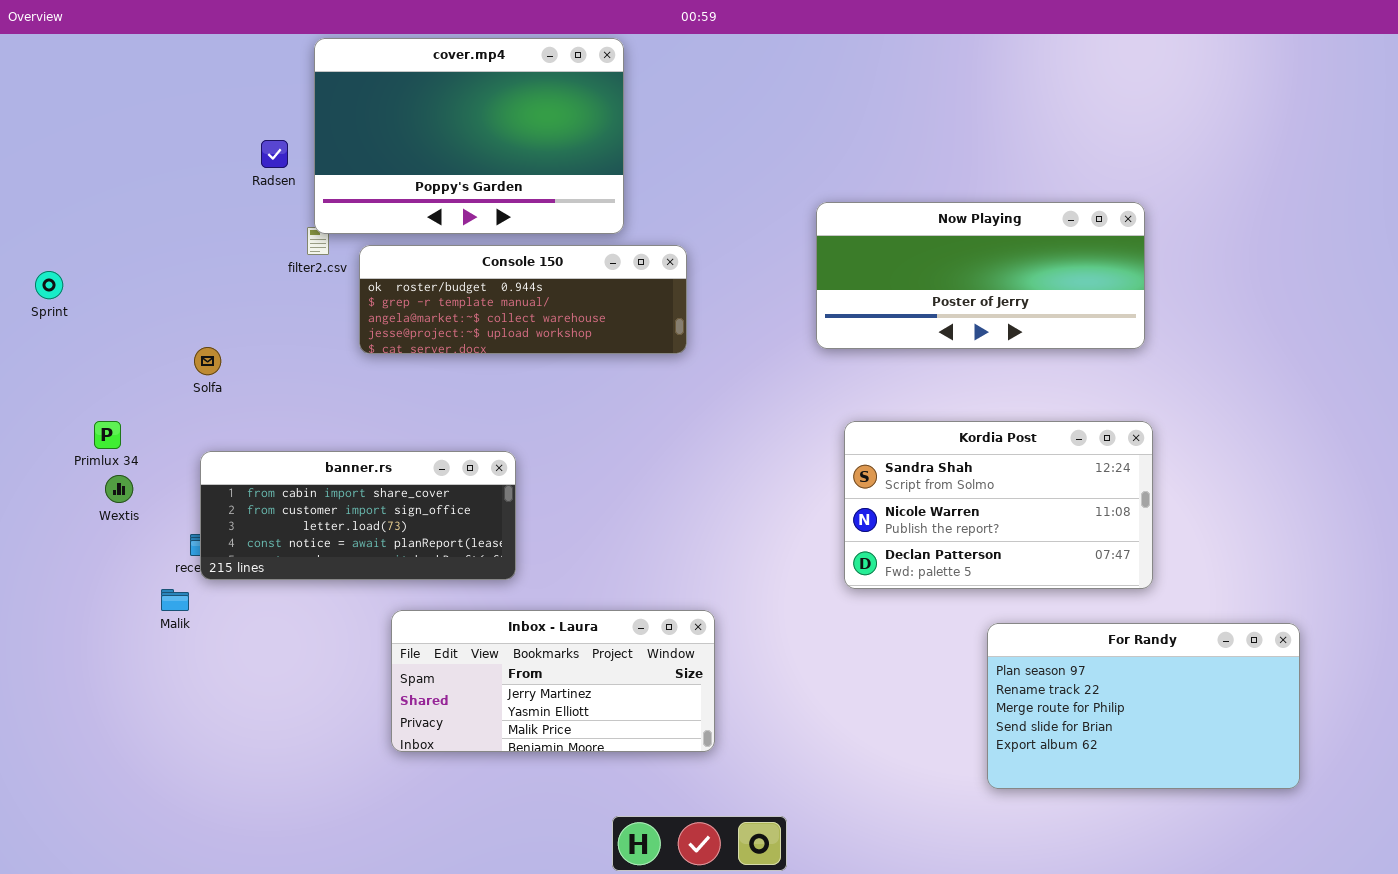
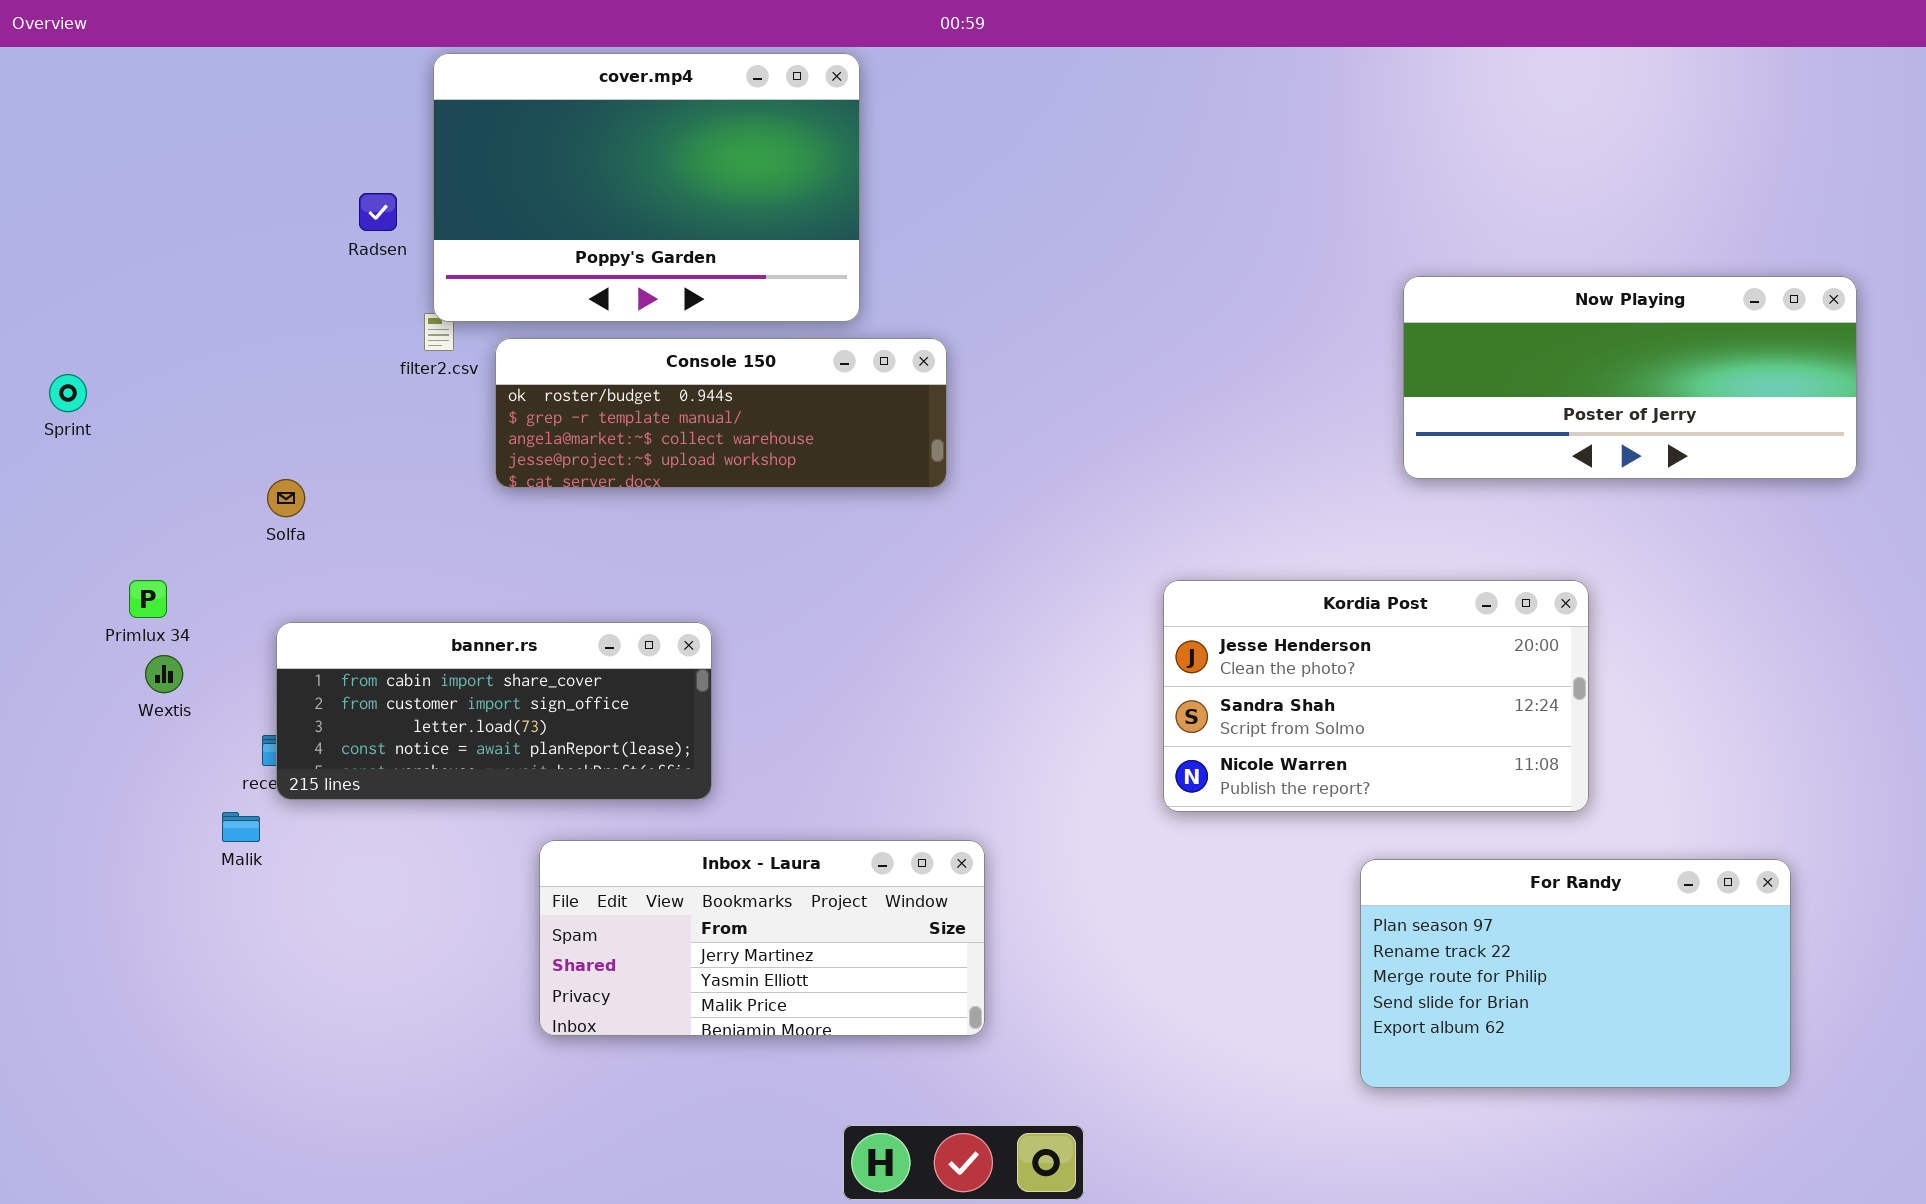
Now Playing: [816,202,1145,349] -> [1403,276,1857,479], moved
Kordia Post: [844,421,1153,589] -> [1163,580,1589,812], scrolled up 1 row

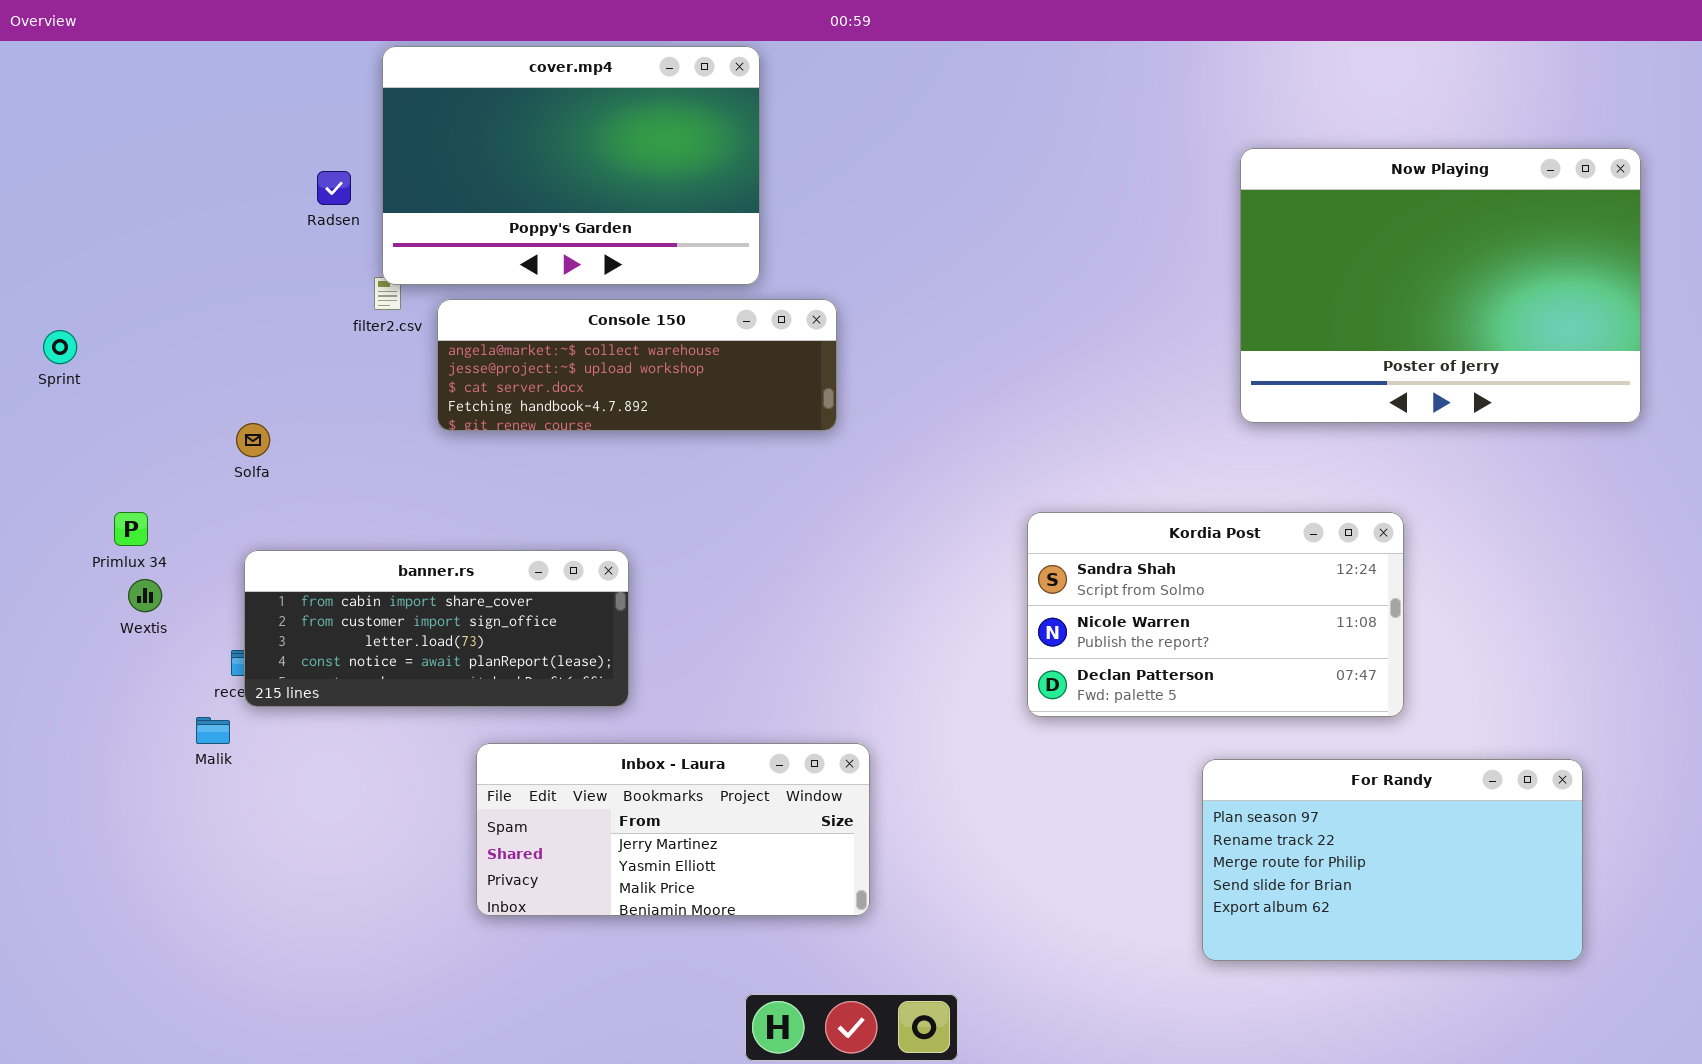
Now Playing: [1403,276,1857,479] -> [1240,148,1641,423], resized
Console 150: [495,338,947,488] -> [437,299,837,431], scrolled down 2 rows
Kordia Post: [1163,580,1589,812] -> [1027,512,1404,717], scrolled down 1 row

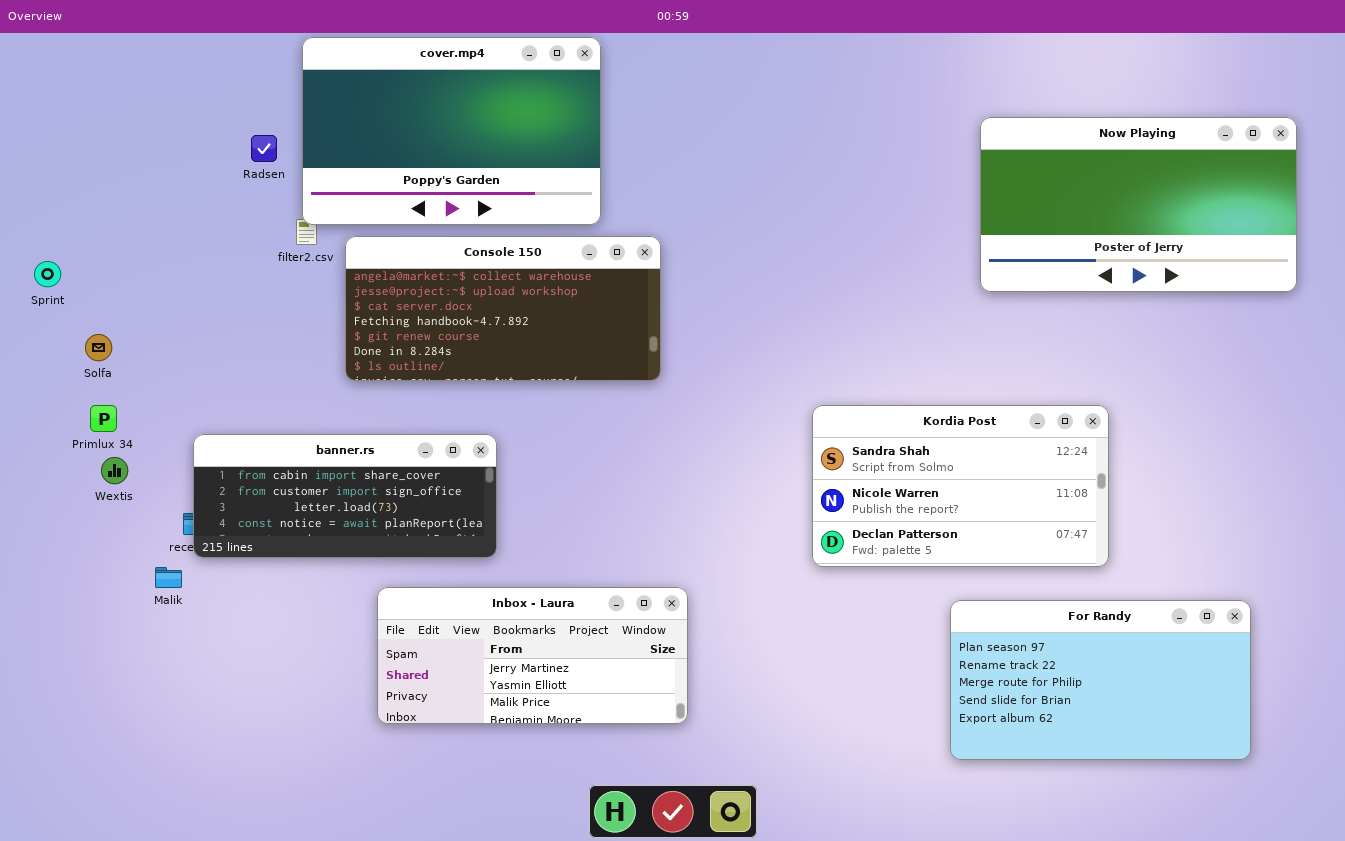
Now Playing: [1240,148,1641,423] -> [980,117,1297,292], resized
Console 150: [437,299,837,431] -> [345,236,661,381], resized
Solfa: [236,423,270,457] -> [85,334,112,361], moved

